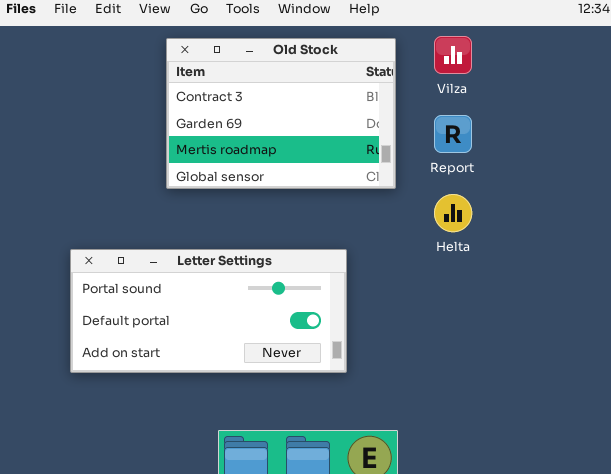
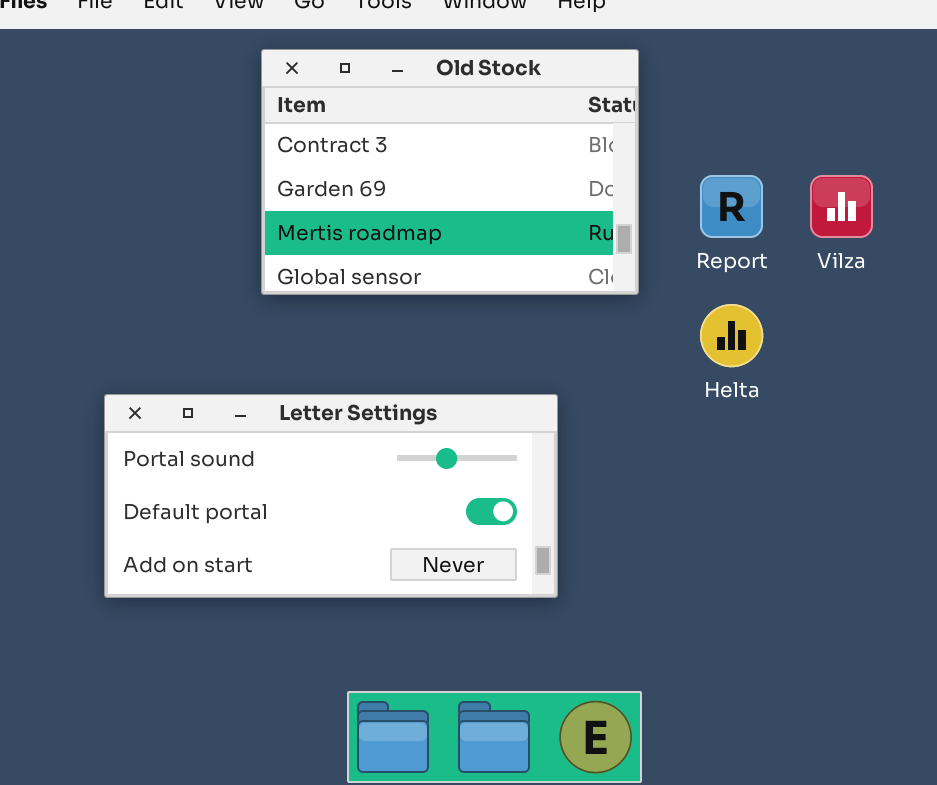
Vilza: [434,36,472,74] -> [810,175,873,238], moved

